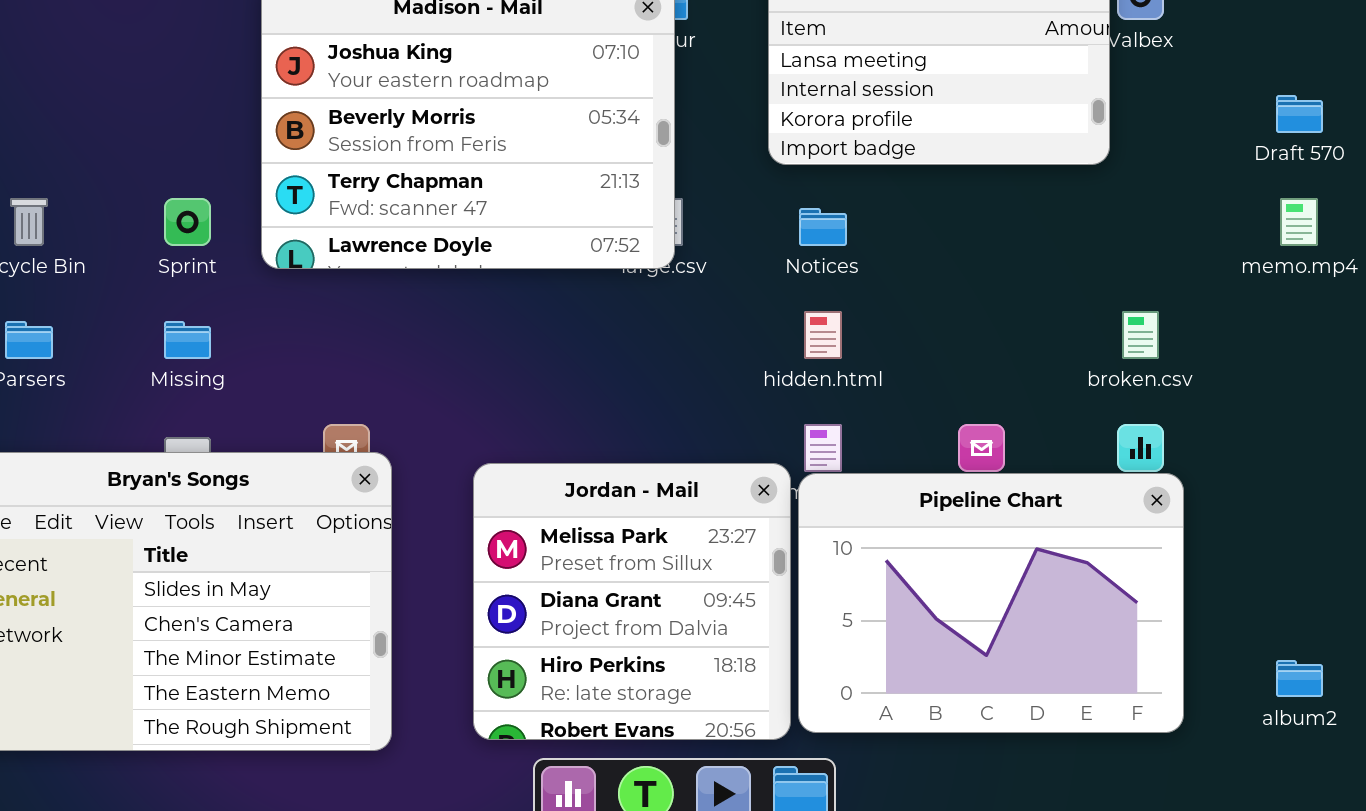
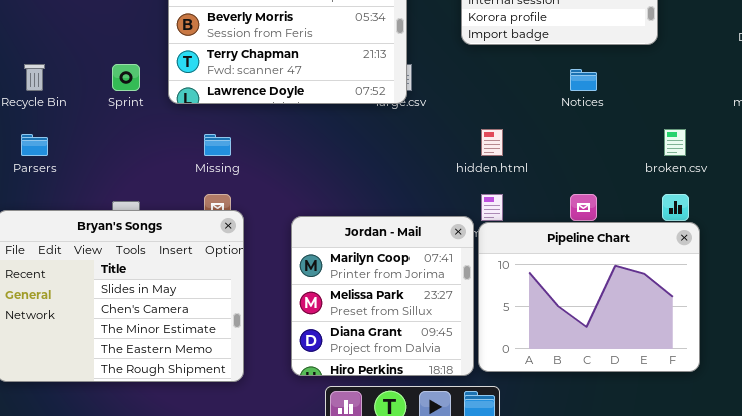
Notices: [799,208,847,246] -> [570,69,597,91], moved
Missing: [164,321,211,359] -> [204,134,231,156], moved
Jordan - Mail: [473,463,791,740] -> [291,216,474,376], scrolled up 1 row

